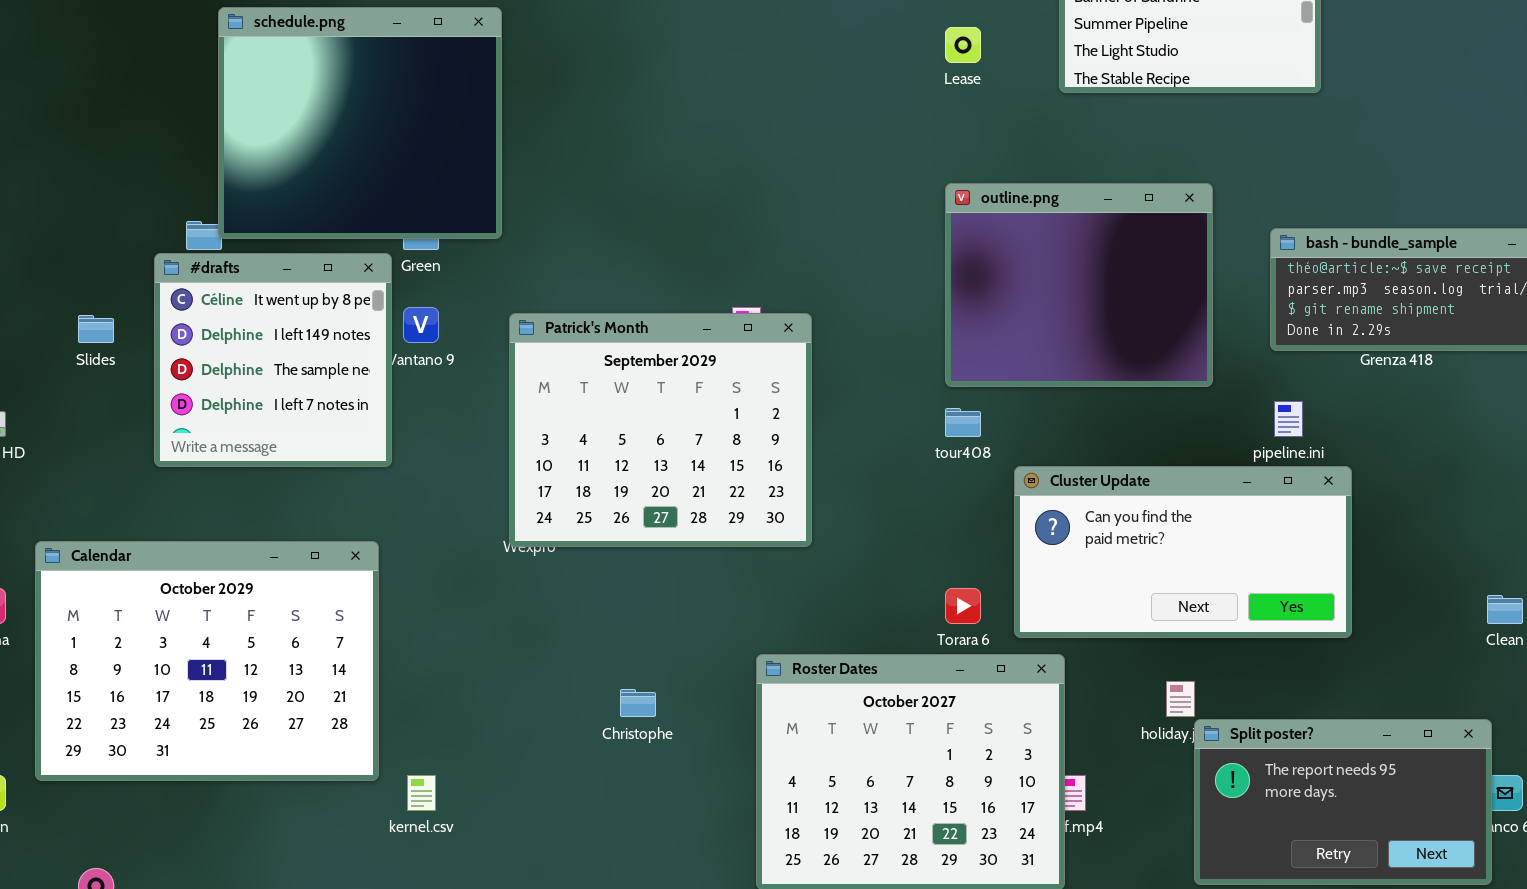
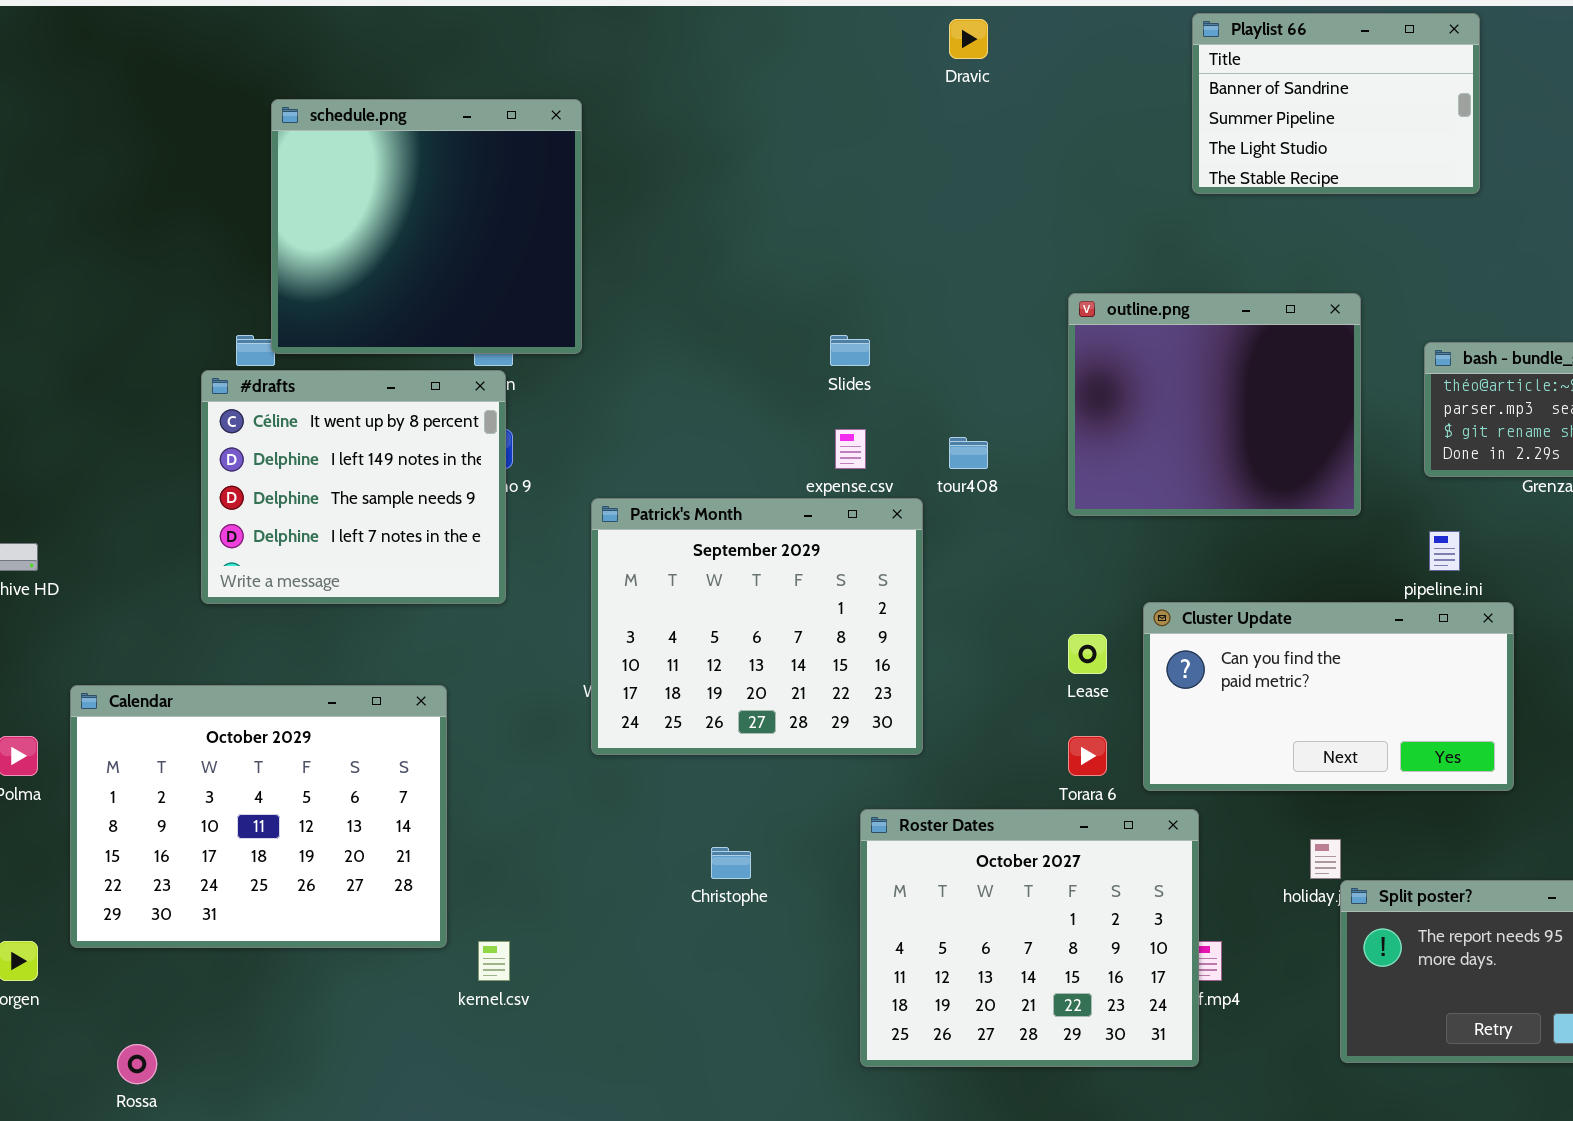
Lease: [945,27,981,63] -> [1068,634,1107,674], moved
#drafts: [154,253,392,467] -> [201,370,506,604], resized
Patrick's Month: [509,313,812,547] -> [591,498,923,755], moved
Slides: [78,315,114,343] -> [830,335,870,366], moved
tour408: [945,408,981,437] -> [949,437,988,469], moved

